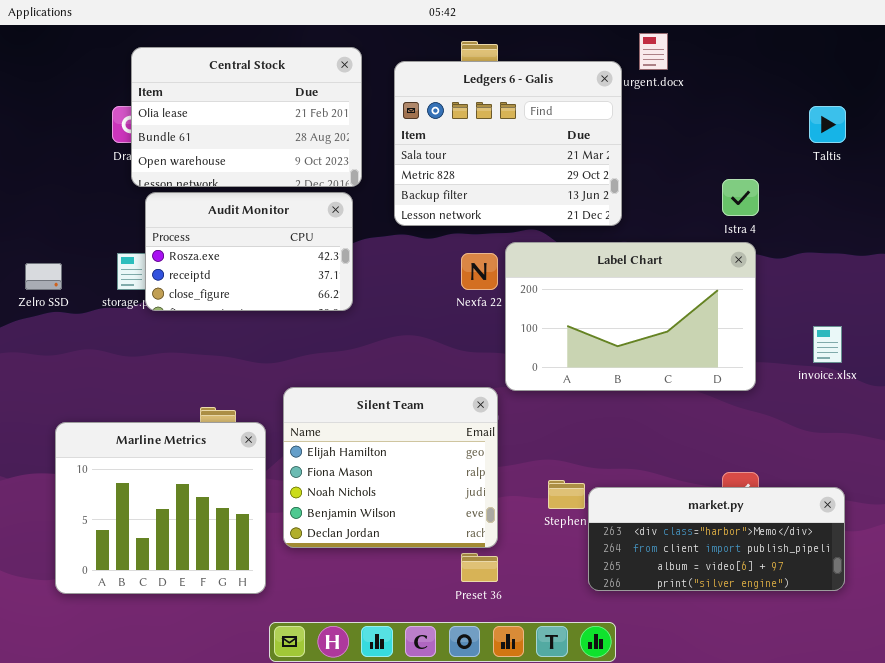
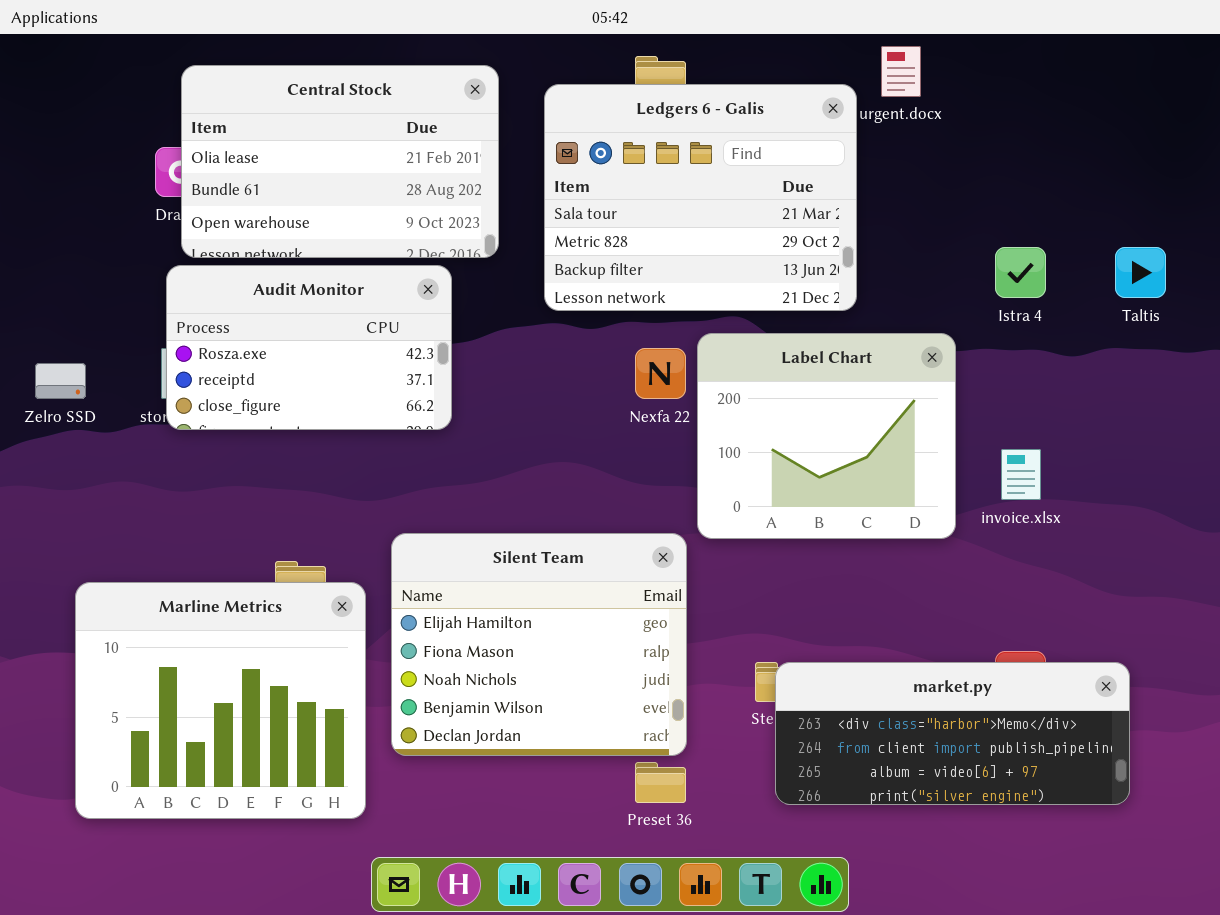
Taltis: [809,106,846,143] -> [1115,247,1166,298], moved
Audit Monitor: [145,192,353,311] -> [166,265,452,430], moved
Label Chart: [505,242,756,391] -> [697,333,956,539], resized
invoice.xlsx: [813,326,842,363] -> [1001,449,1041,500], moved
market.py: [588,487,845,591] -> [775,662,1130,805], moved

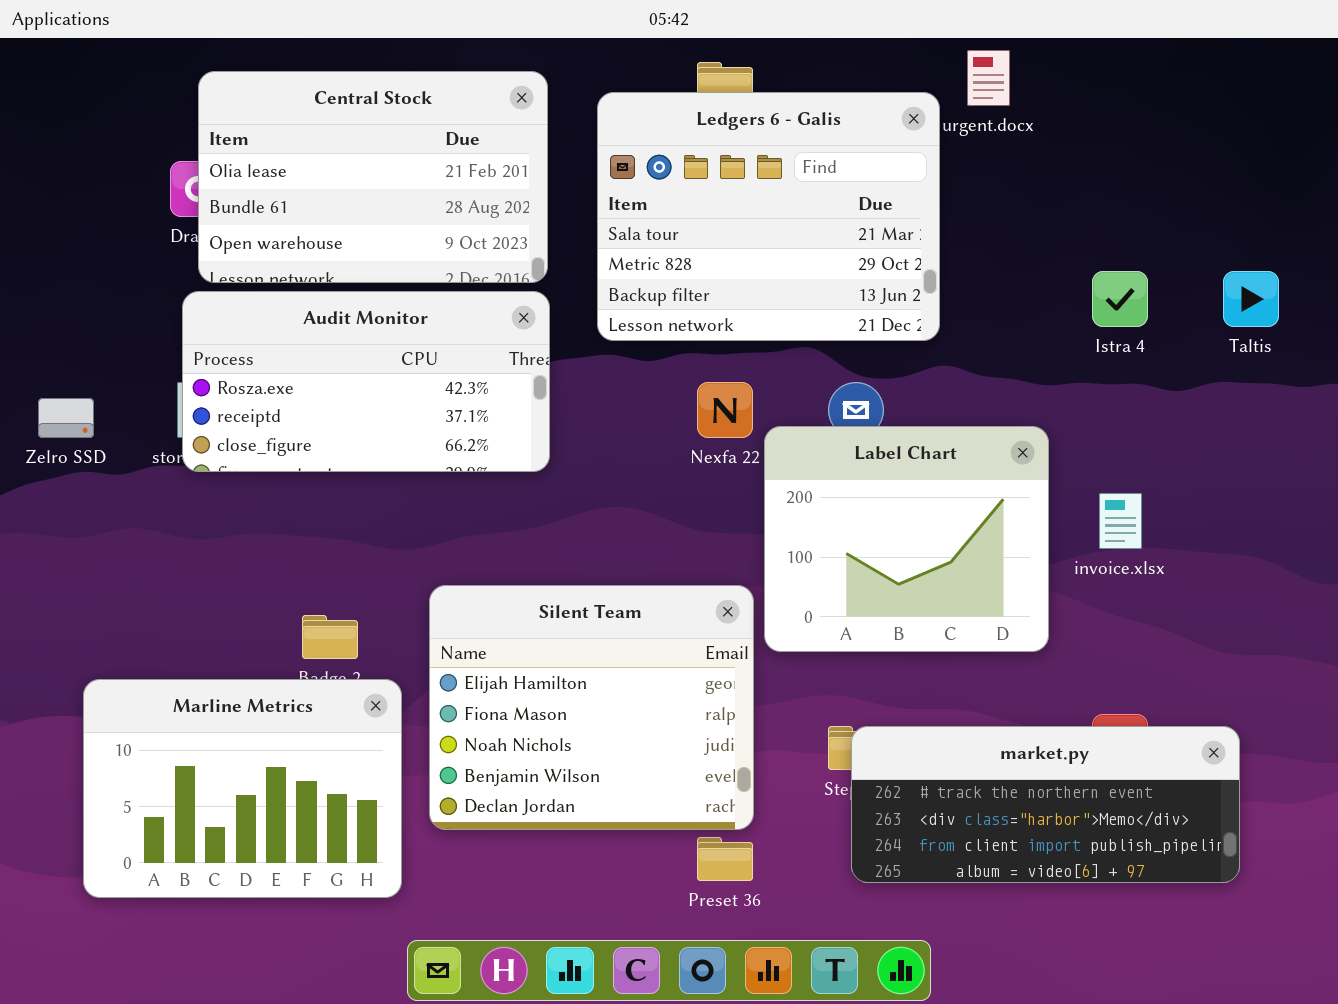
Audit Monitor: [166,265,452,430] -> [182,291,550,472], resized
Label Chart: [697,333,956,539] -> [764,426,1049,652], moved
Marline Metrics: [75,582,366,819] -> [83,679,402,898], resized
market.py: [775,662,1130,805] -> [851,726,1240,883], scrolled up 1 row

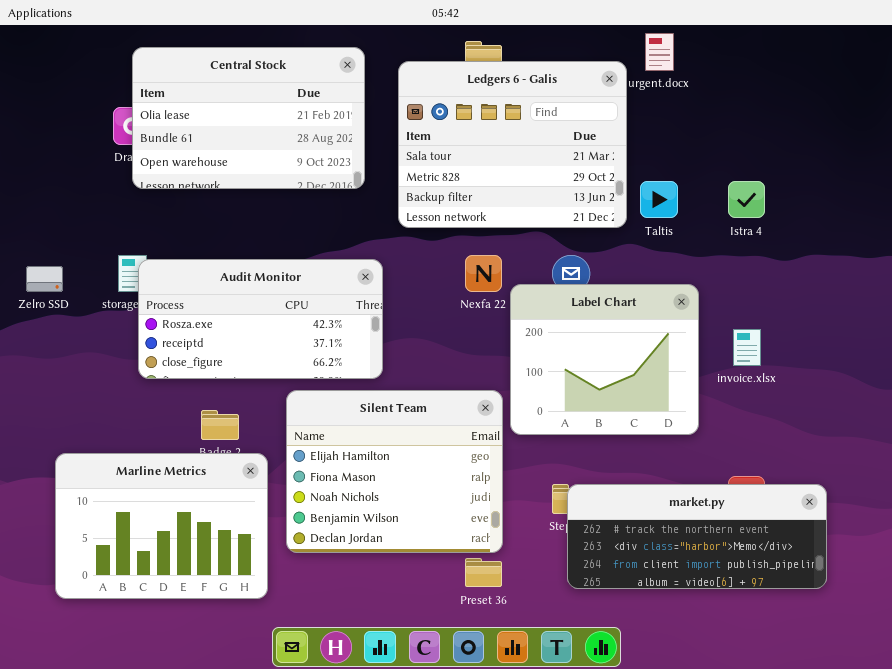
Taltis: [1223,271,1279,327] -> [640,181,678,218], moved
Audit Monitor: [182,291,550,472] -> [138,259,383,379], moved

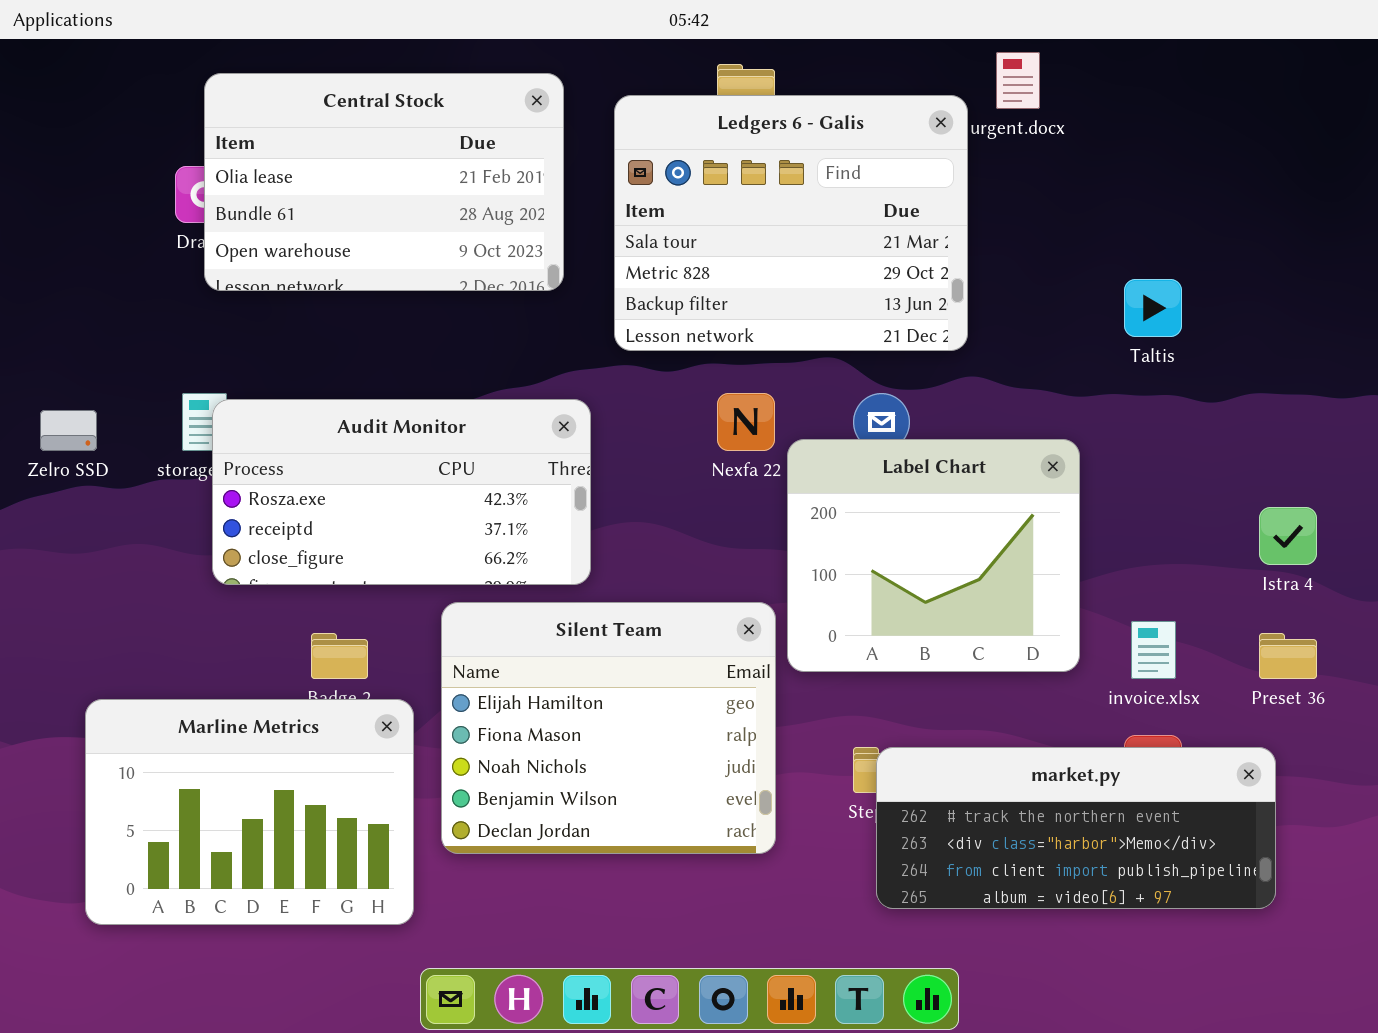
Taltis: [640,181,678,218] -> [1124,279,1182,337], moved
Istra 4: [728,181,765,218] -> [1259,507,1317,565], moved
invoice.xlsx: [733,329,761,366] -> [1131,621,1176,679], moved
Preset 36: [465,558,502,587] -> [1259,633,1317,679], moved

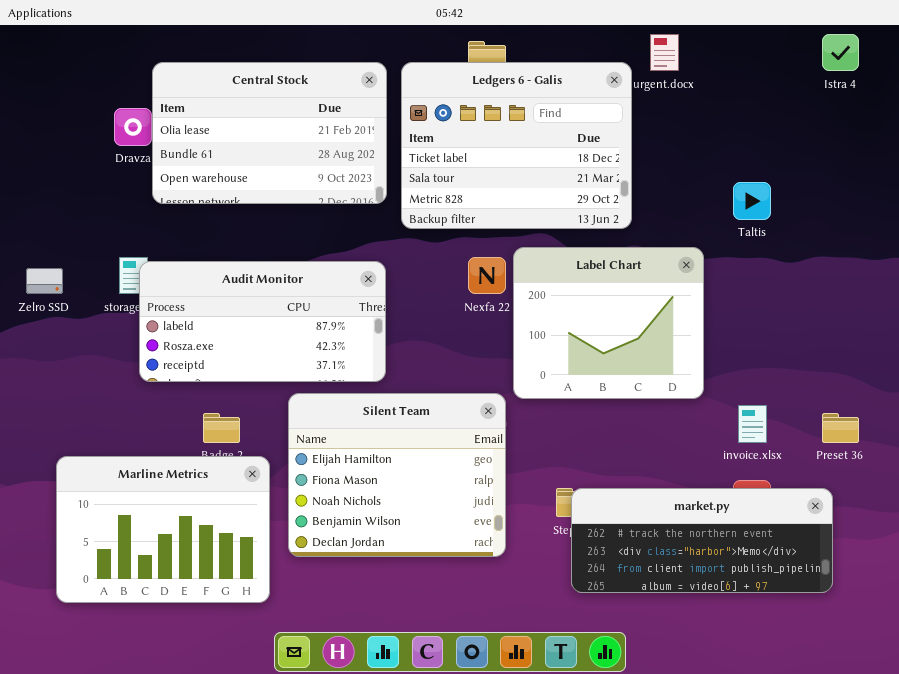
Central Stock: [204,73,564,291] -> [152,62,387,204], moved
Ledgers 6 - Galis: [614,95,968,351] -> [401,62,632,229], scrolled up 1 row
Audit Monitor: [212,399,591,585] -> [139,261,386,382], scrolled up 1 row
Label Chart: [787,439,1080,672] -> [513,247,704,399], moved
Istra 4: [1259,507,1317,565] -> [822,34,859,71], moved

